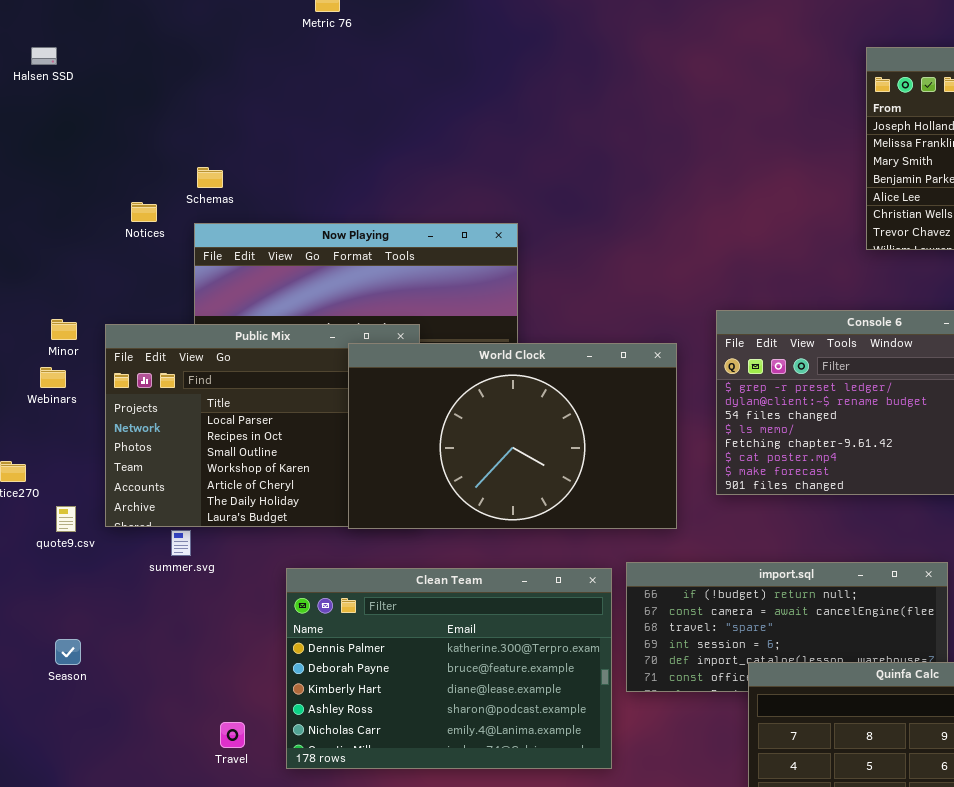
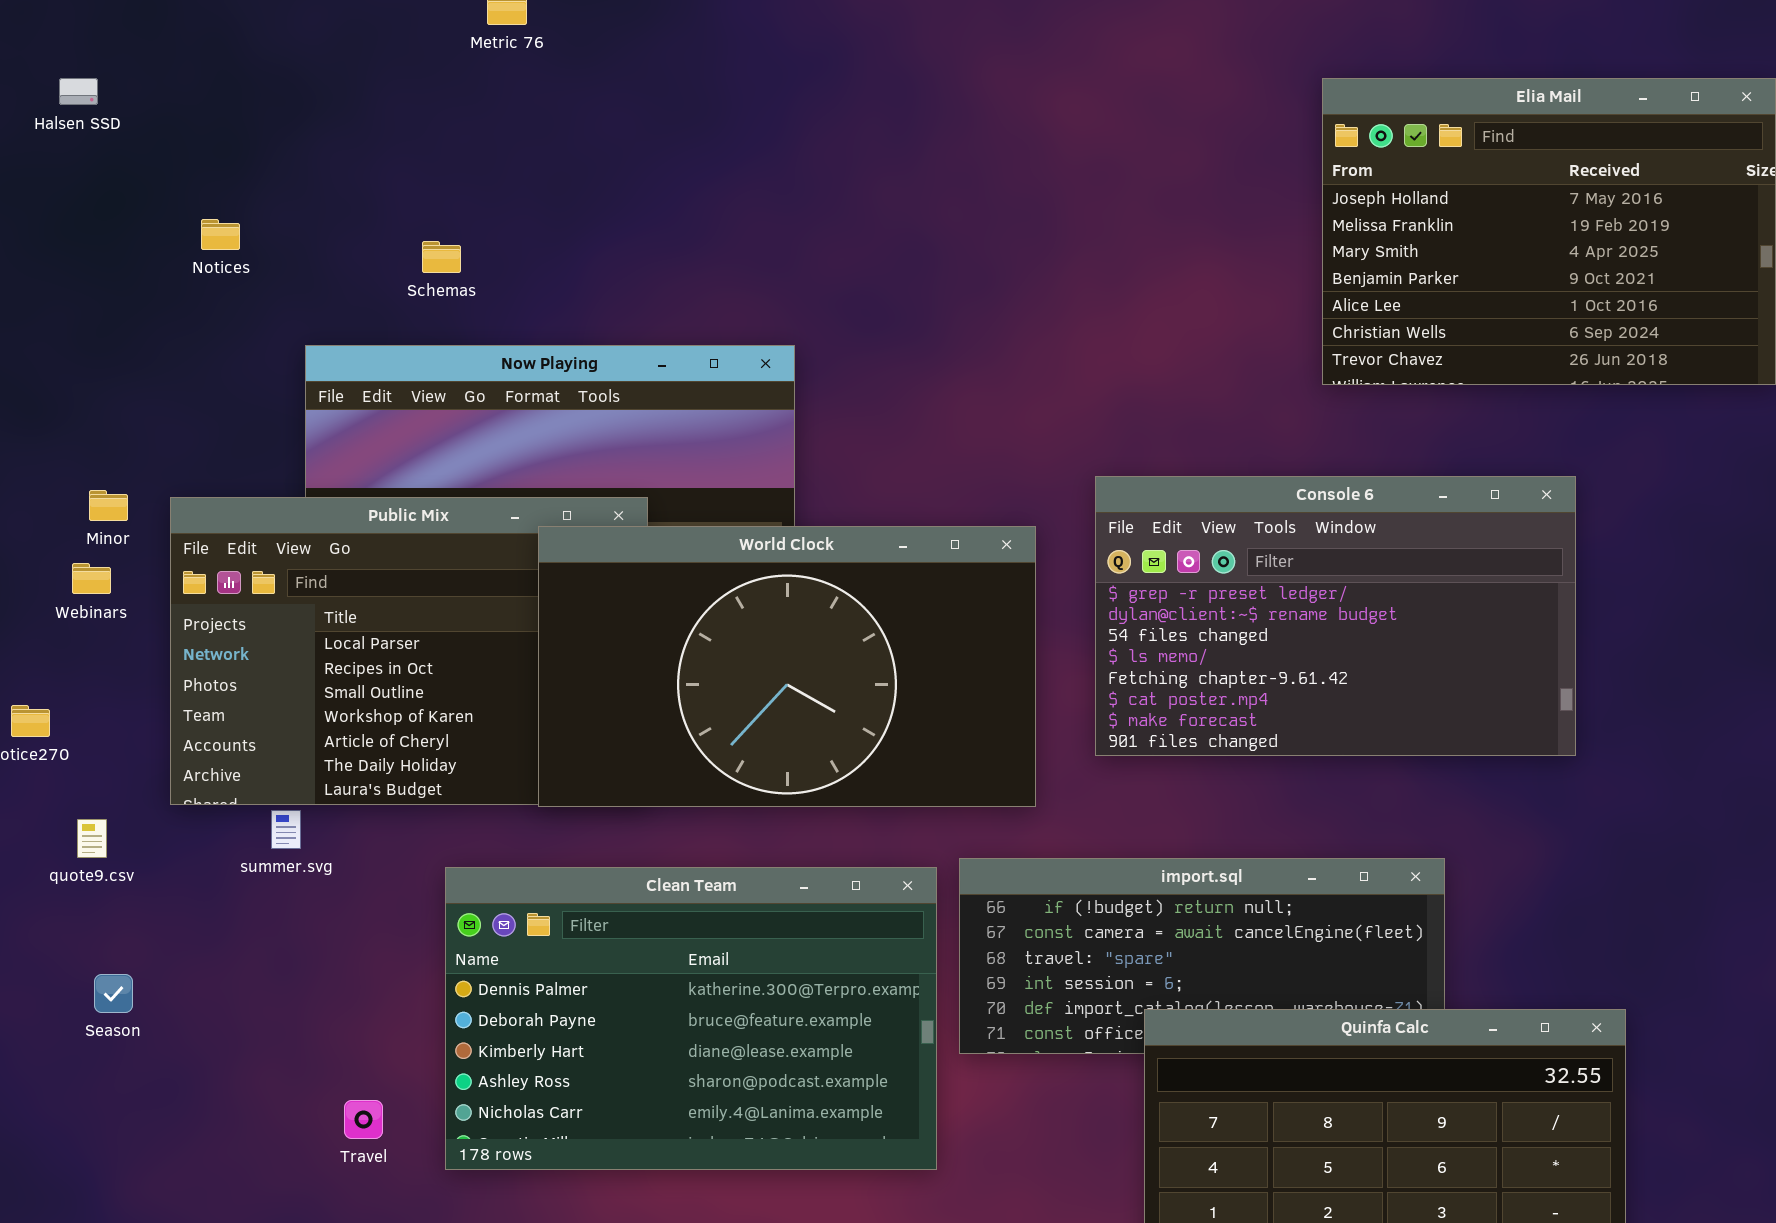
Schemas: [197,167,223,188] -> [422,241,461,273], moved
Notices: [131,202,157,222] -> [201,219,240,250], moved
quote9.csv: [56,506,76,532] -> [77,819,107,858], moved

